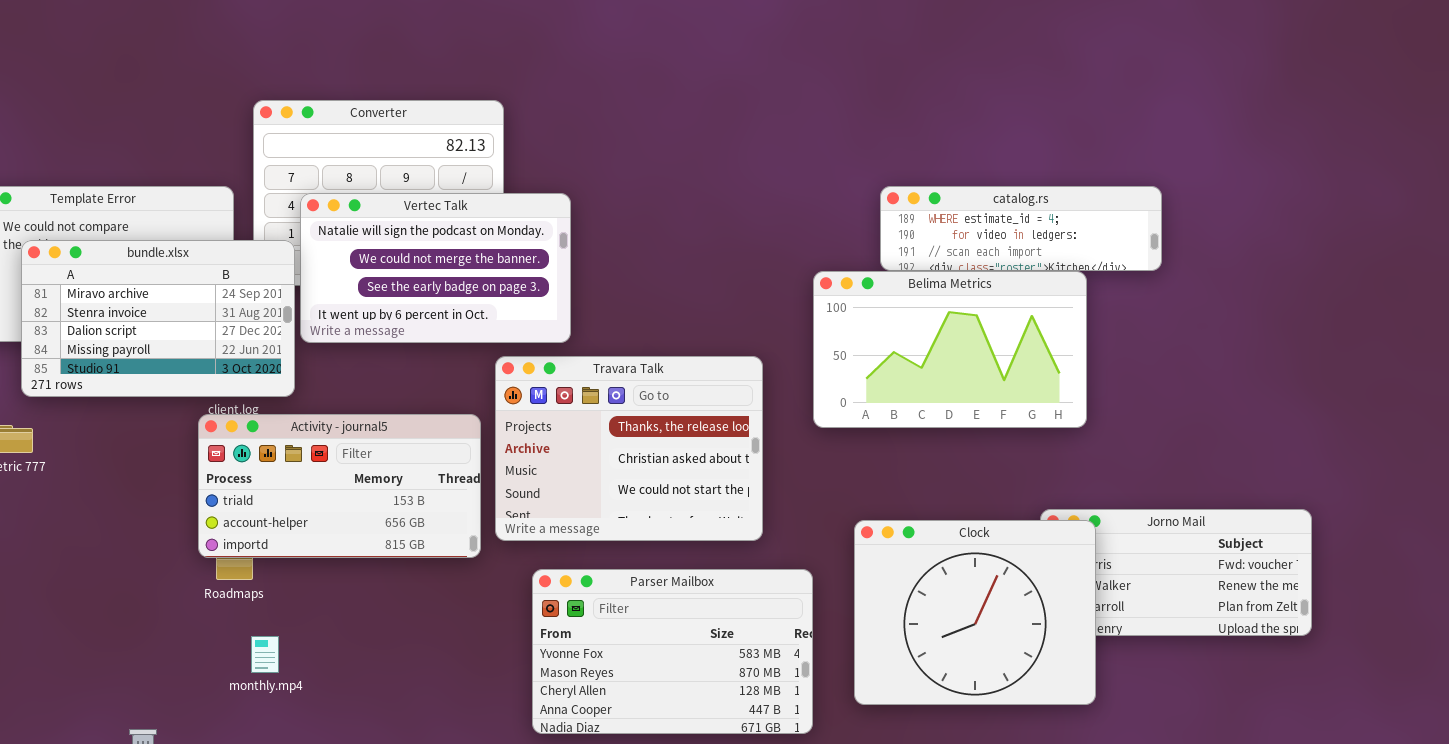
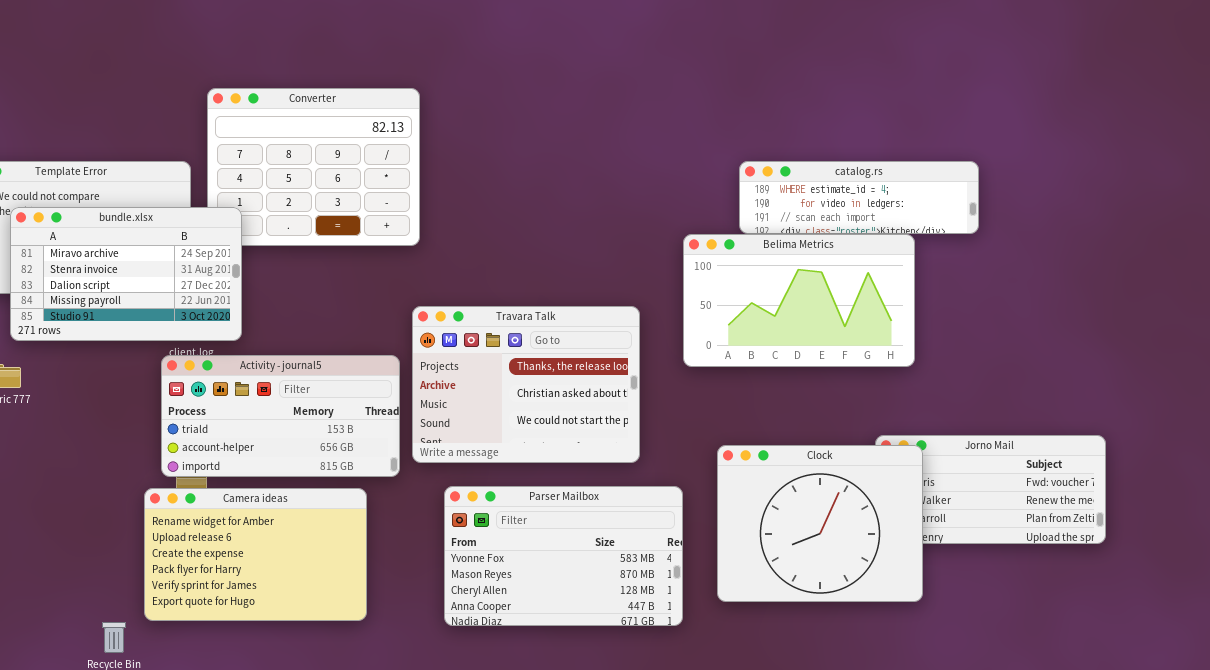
Vertec Talk: [300,193,571,343] -> none, closed
Camera ideas: none -> [144,488,367,621], opened

